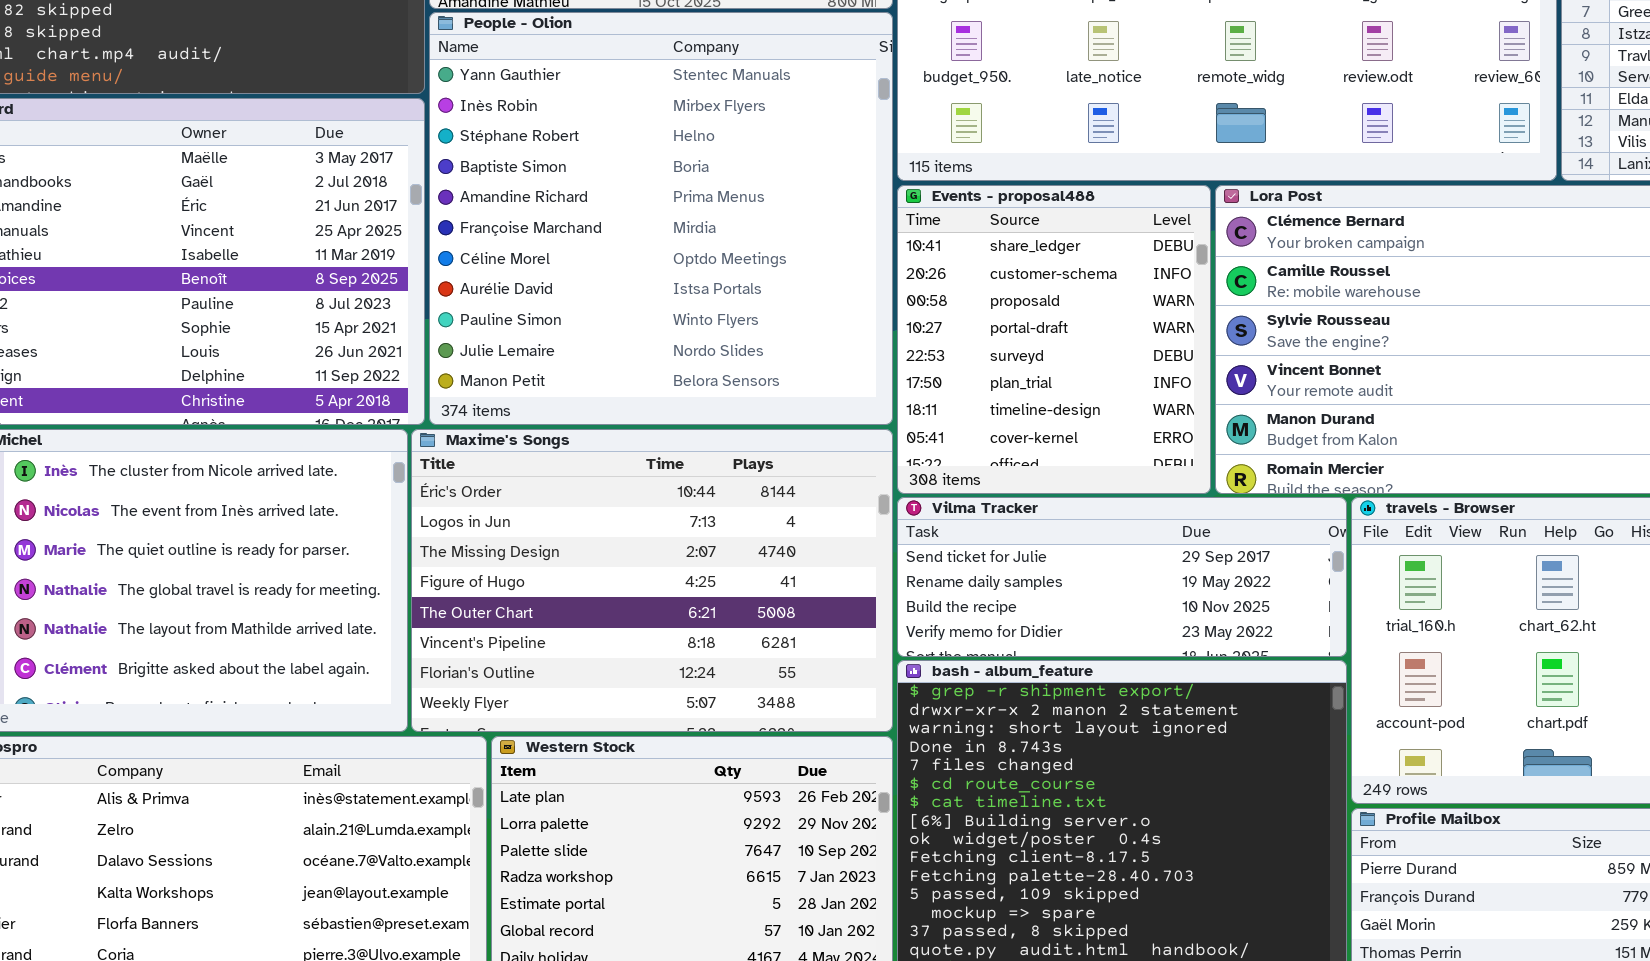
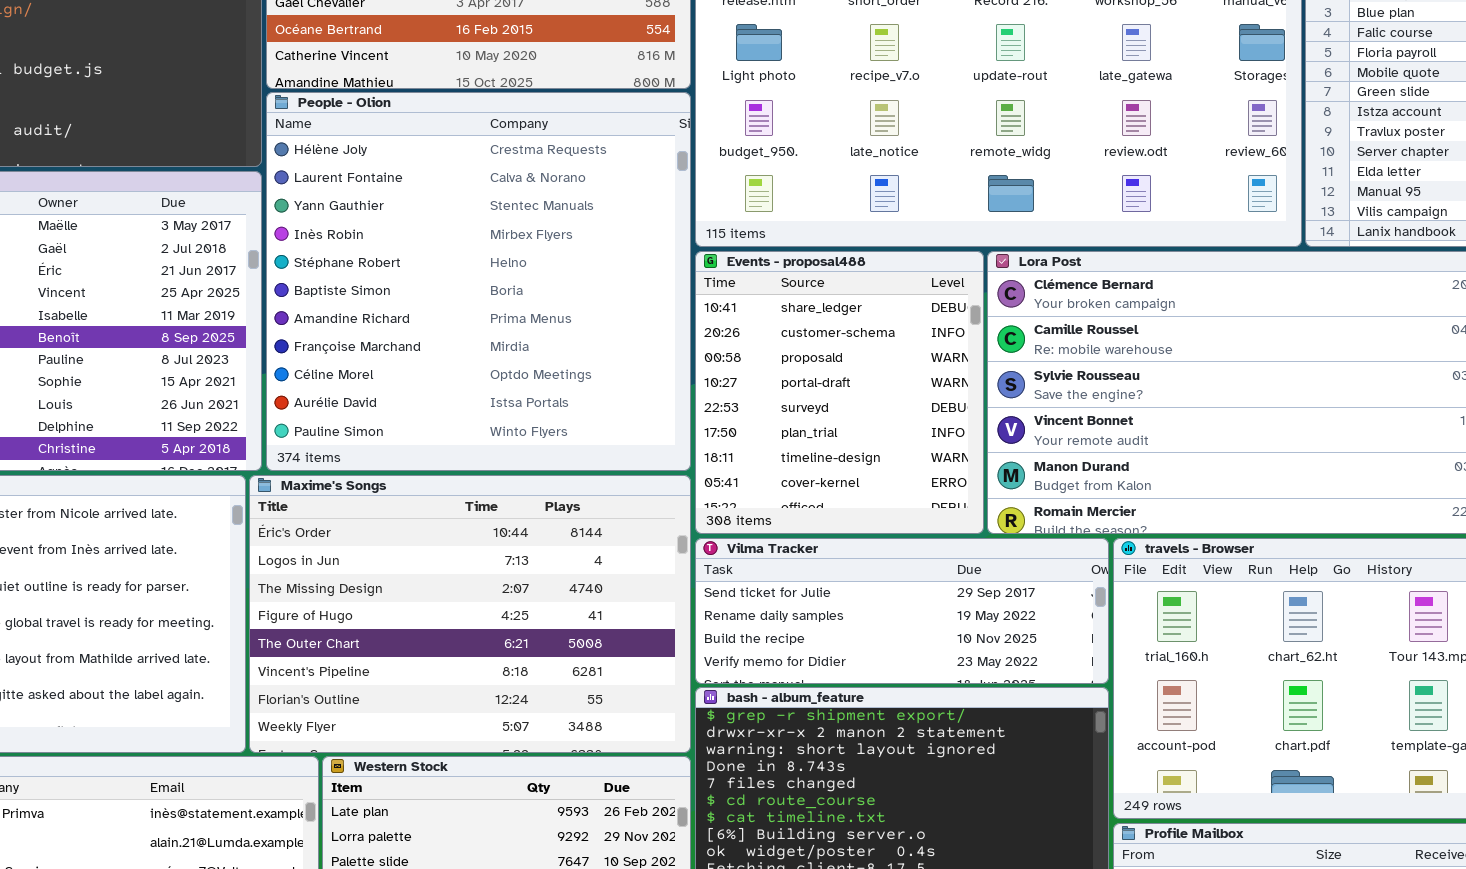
People - Olion: [429,12,893,425] -> [266,92,691,471], scrolled up 2 rows

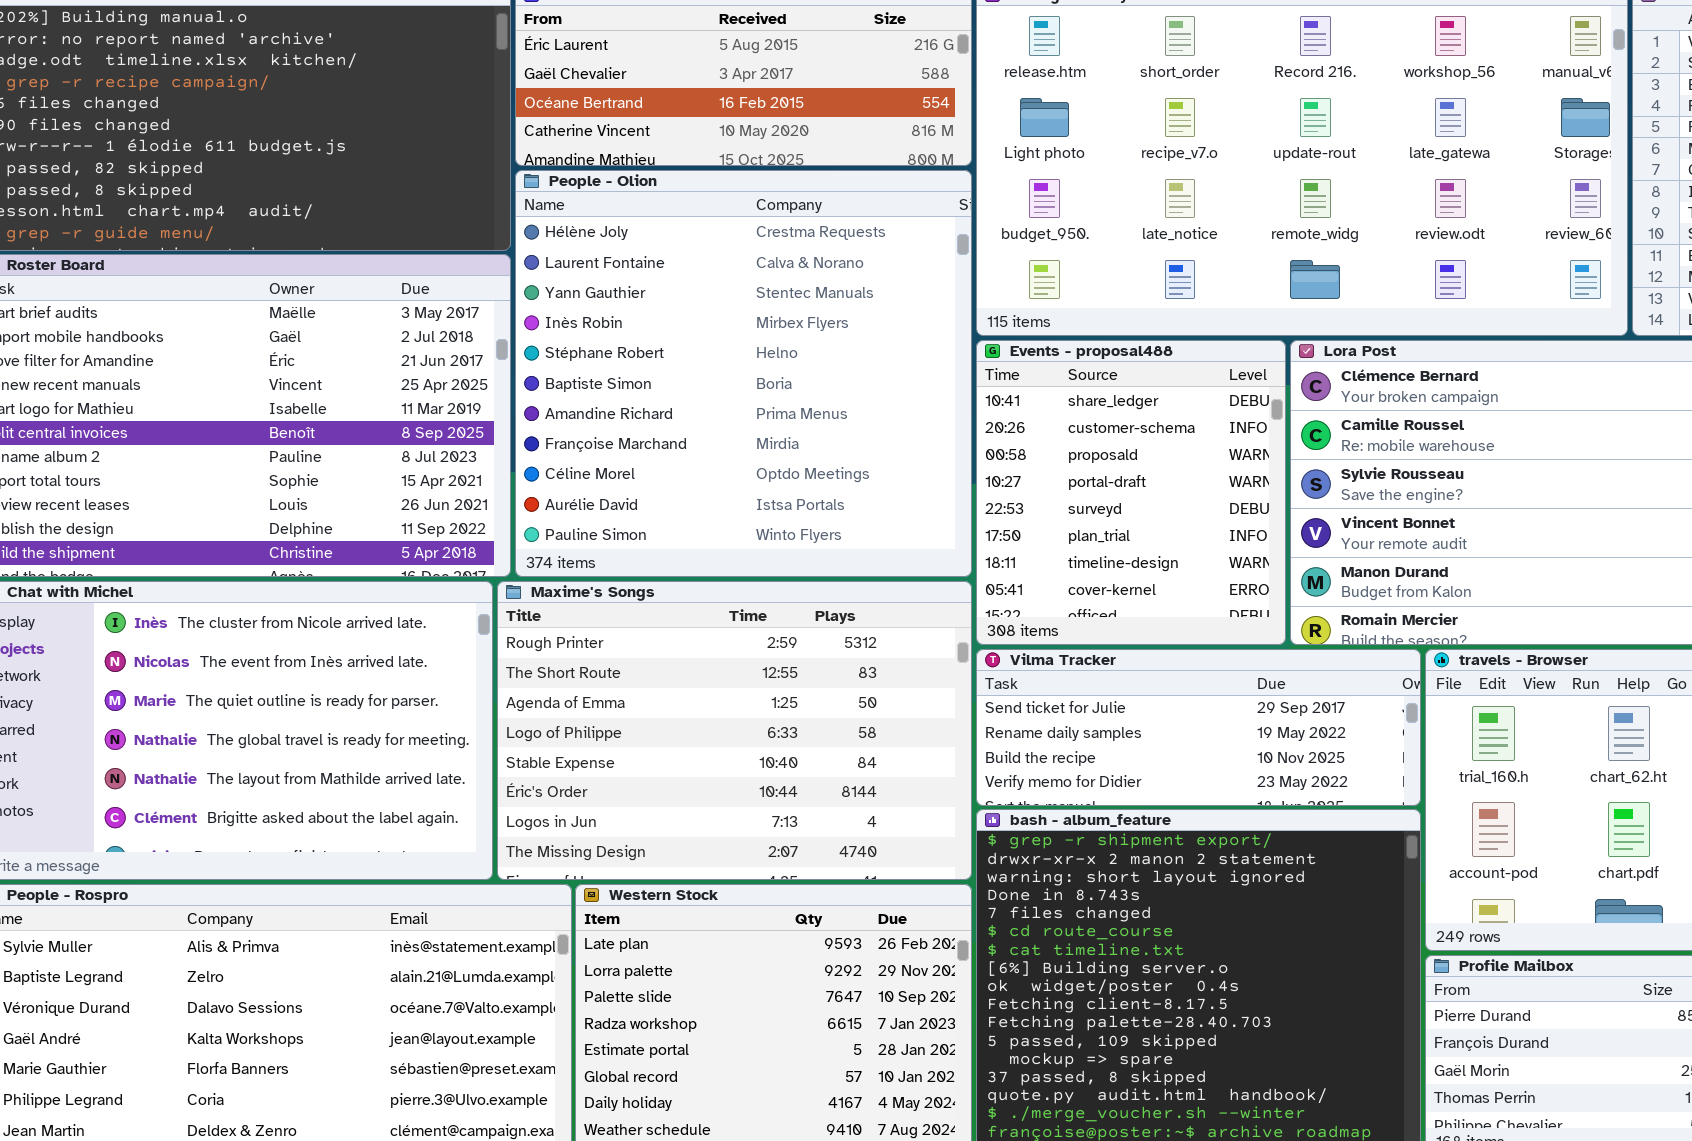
Maxime's Songs: [249,475,691,753] -> [497,581,972,880], scrolled up 5 rows

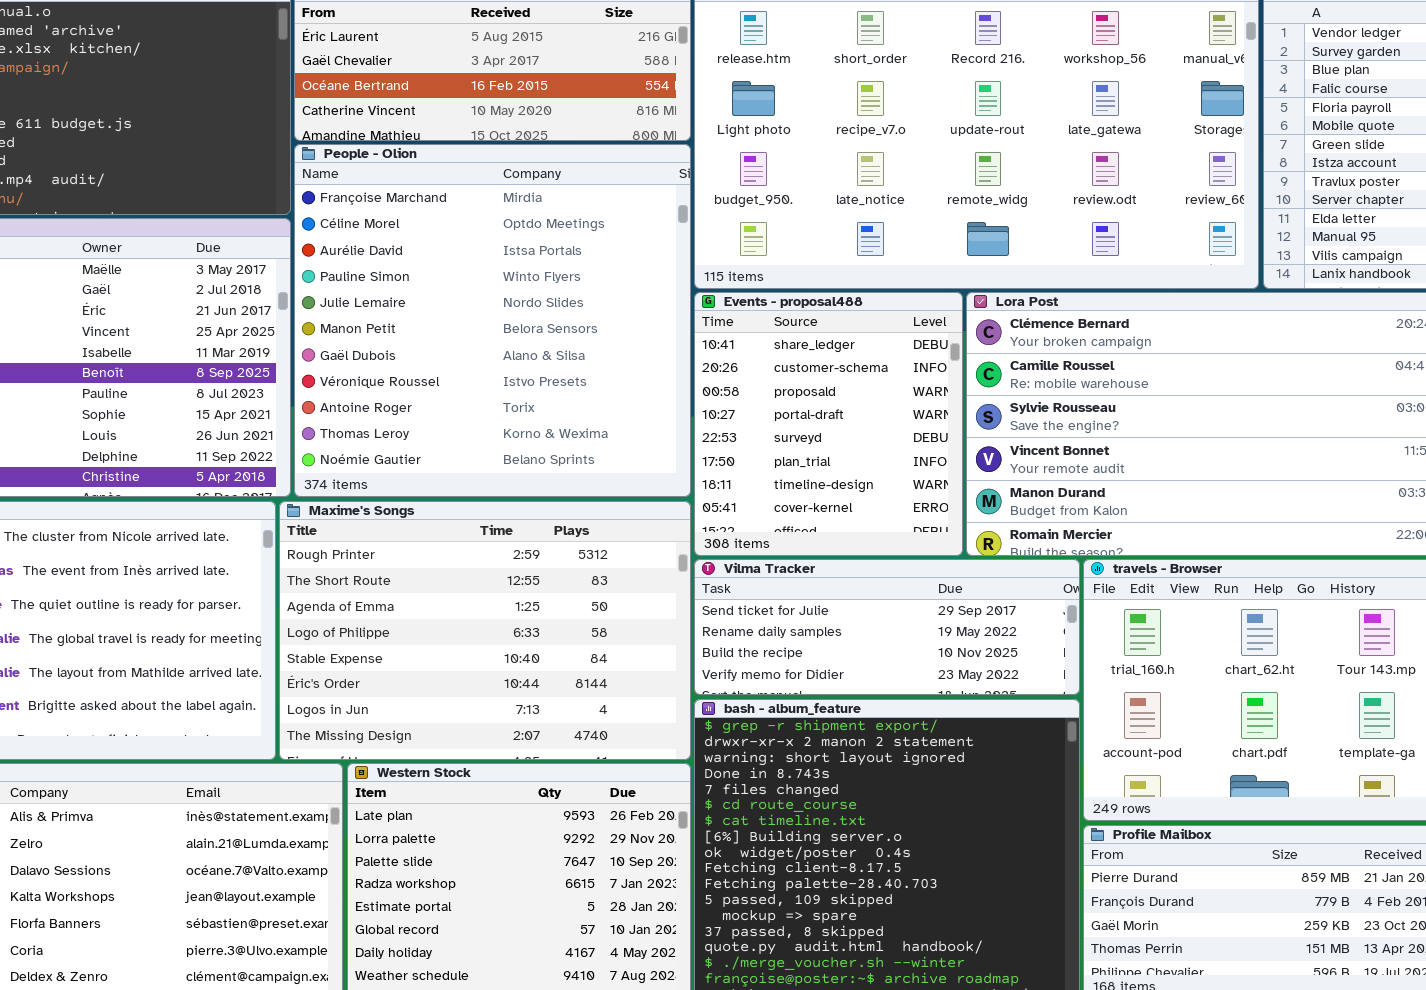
People - Olion: [515,170,972,577] -> [294,144,691,497], scrolled down 7 rows

